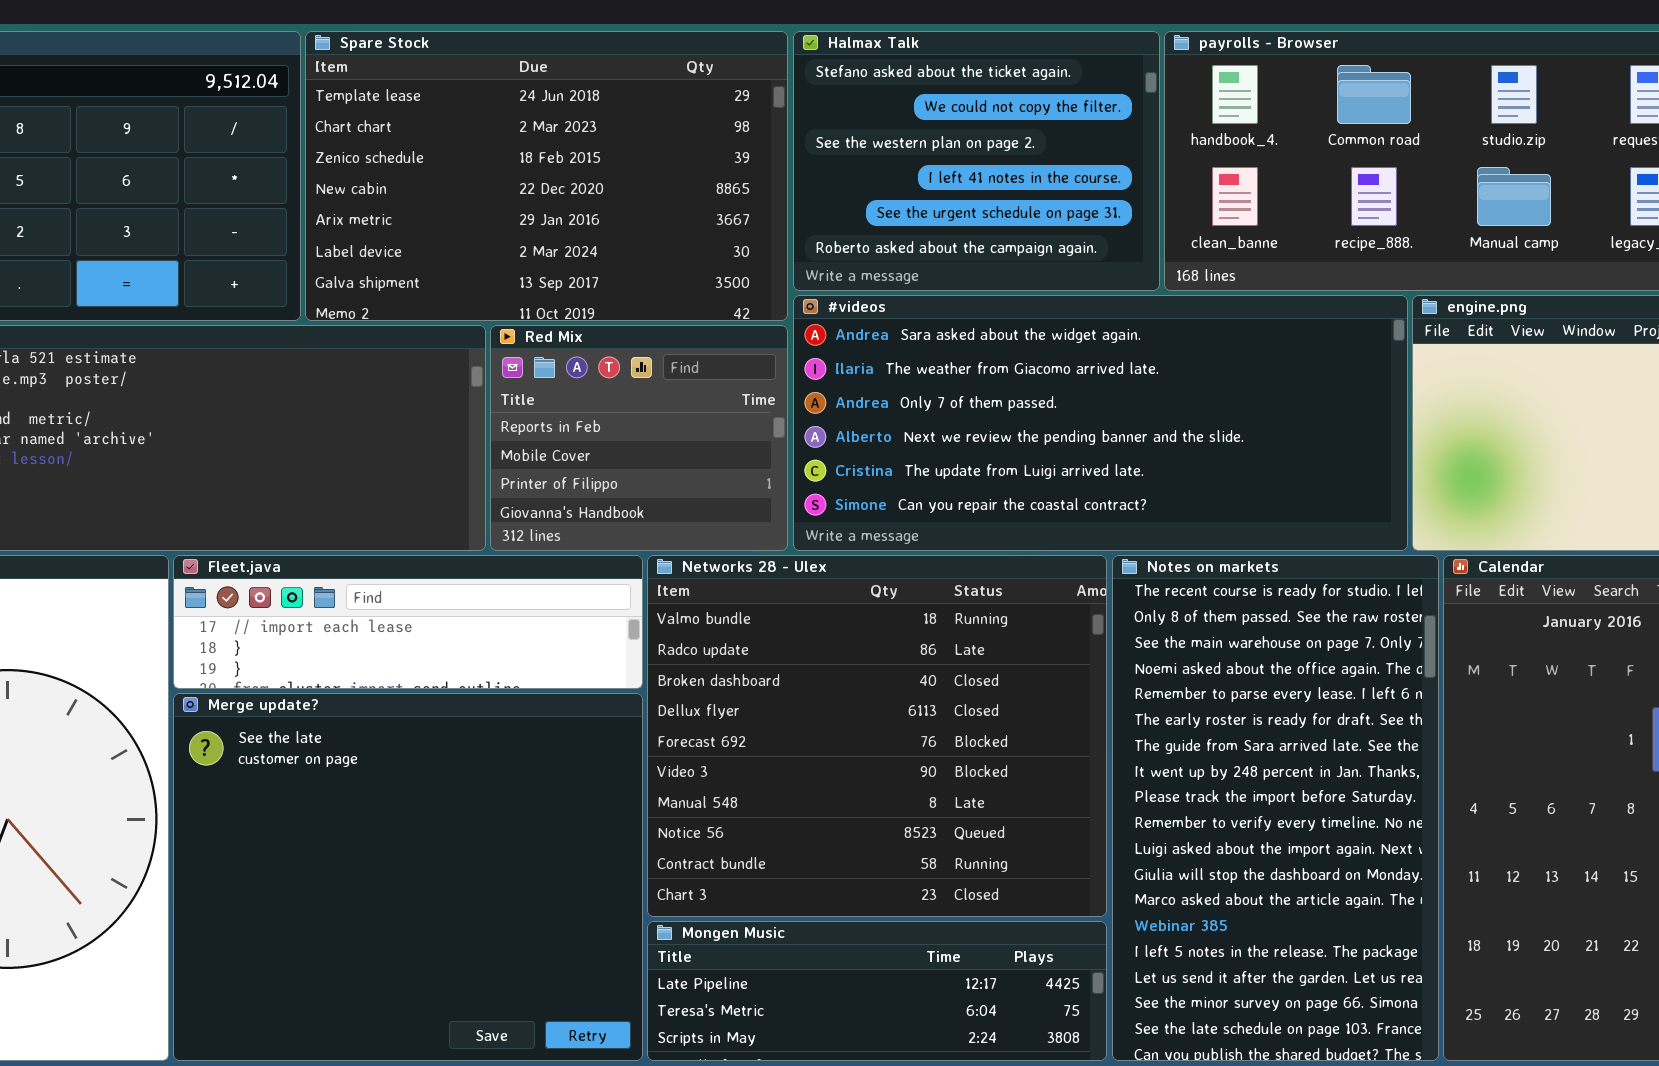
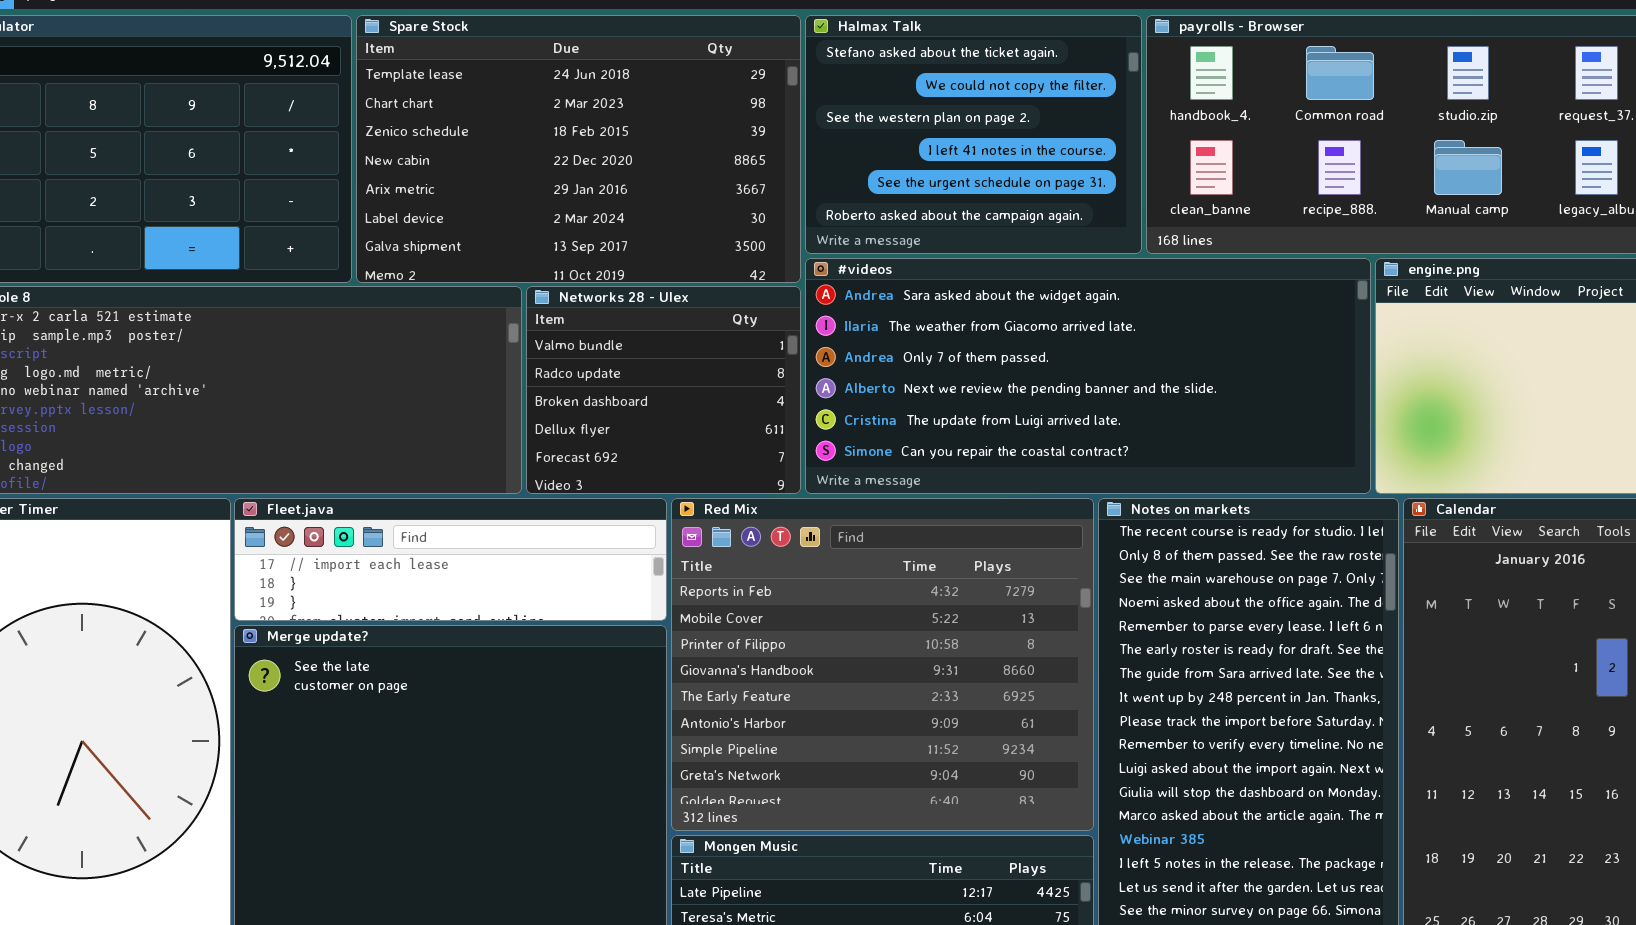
Red Mix: [490,325,788,551] -> [671,498,1094,831], moved, resized
Networks 28 - Ulex: [647,555,1107,917] -> [526,286,801,494], moved, resized

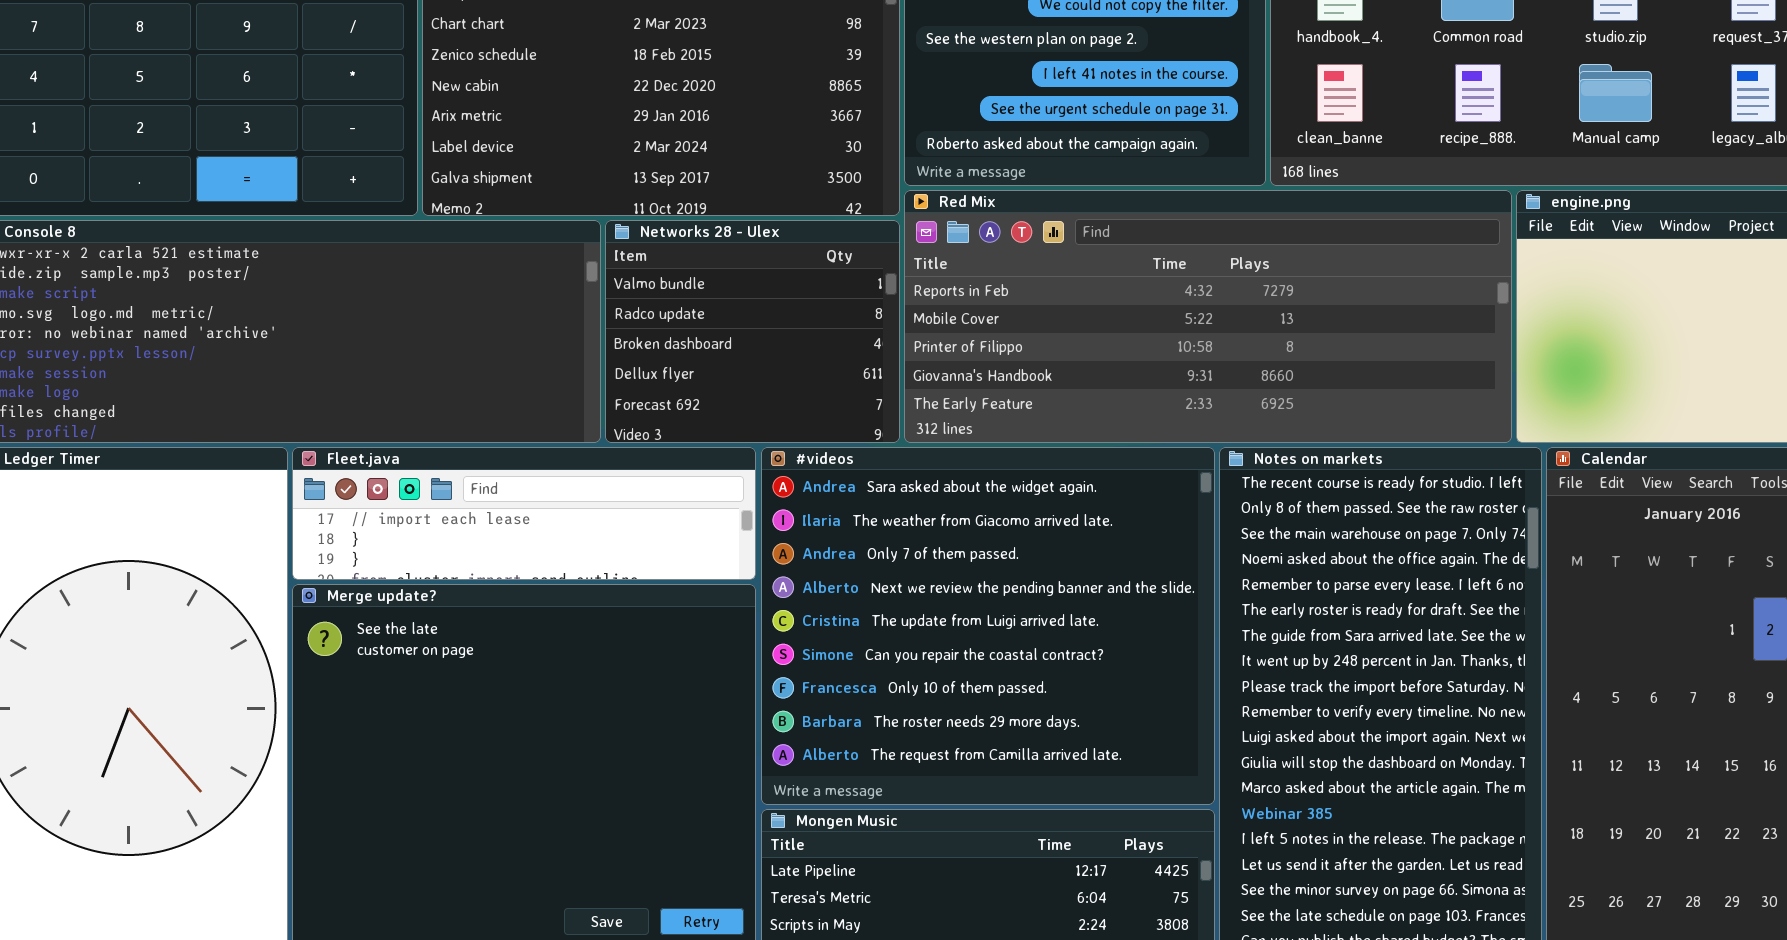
#videos: [805,258,1371,494] -> [761,447,1215,805], moved, resized
Red Mix: [671,498,1094,831] -> [904,190,1512,443], moved, resized

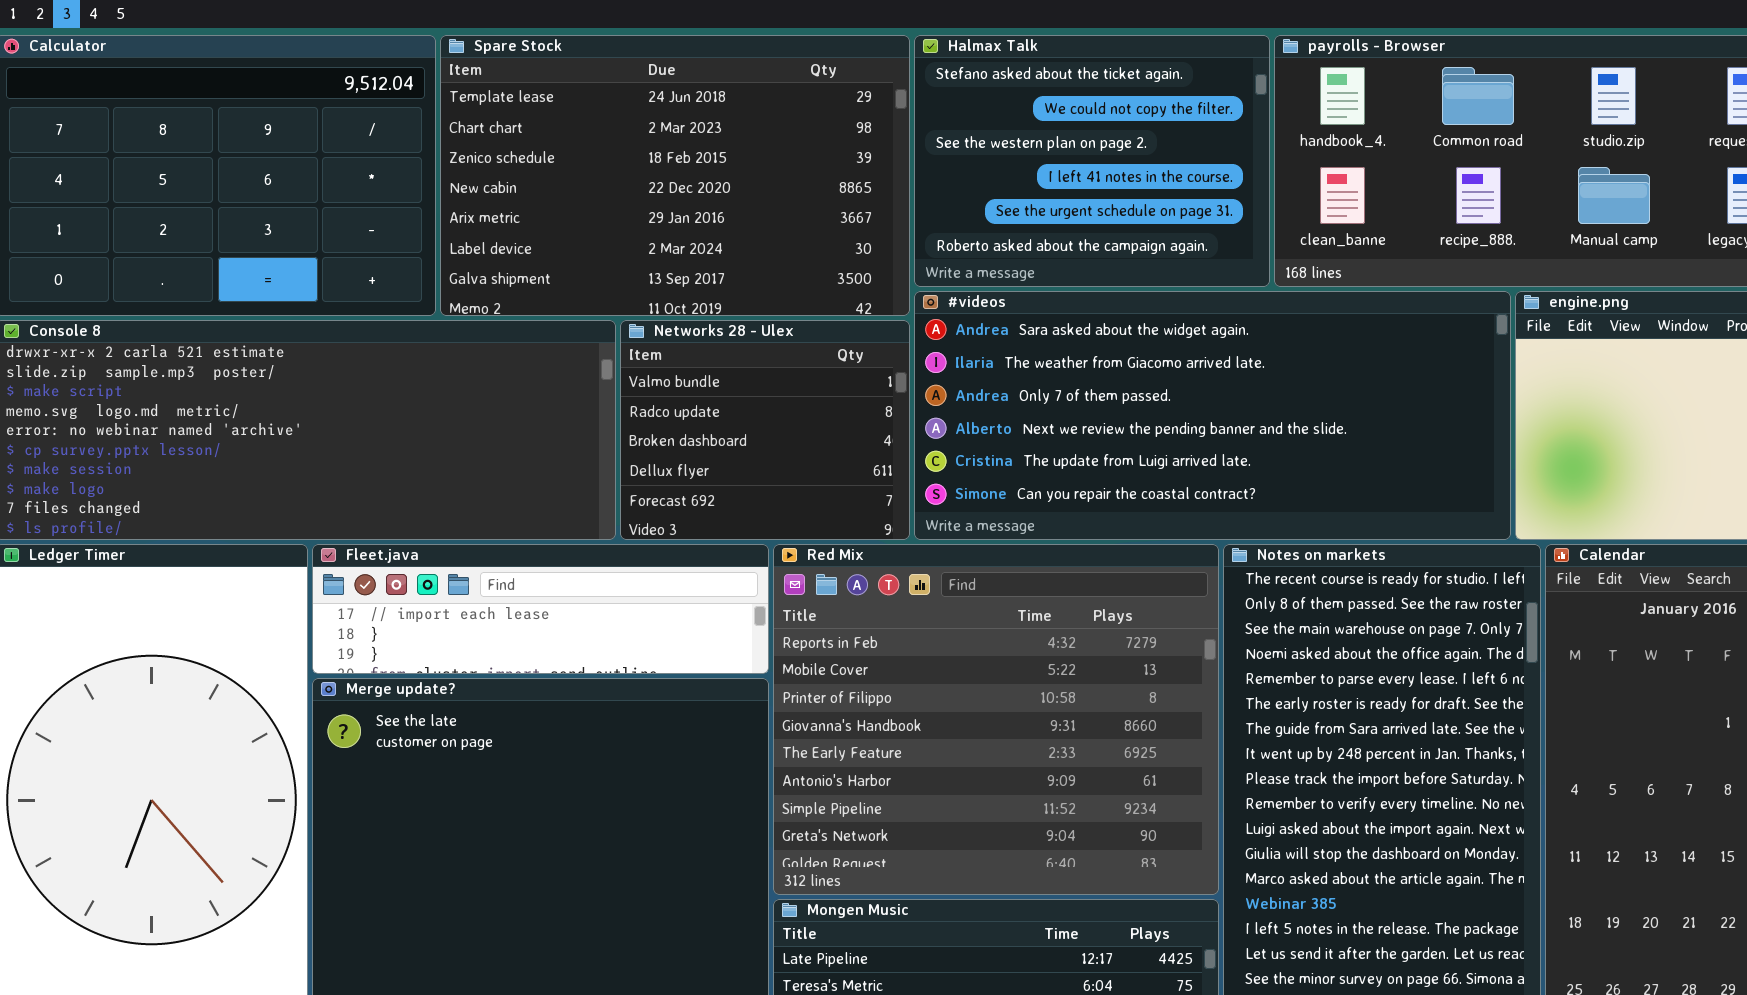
Red Mix: [904,190,1512,443] -> [773,544,1219,895], moved, resized
#videos: [761,447,1215,805] -> [914,291,1511,540], moved, resized

